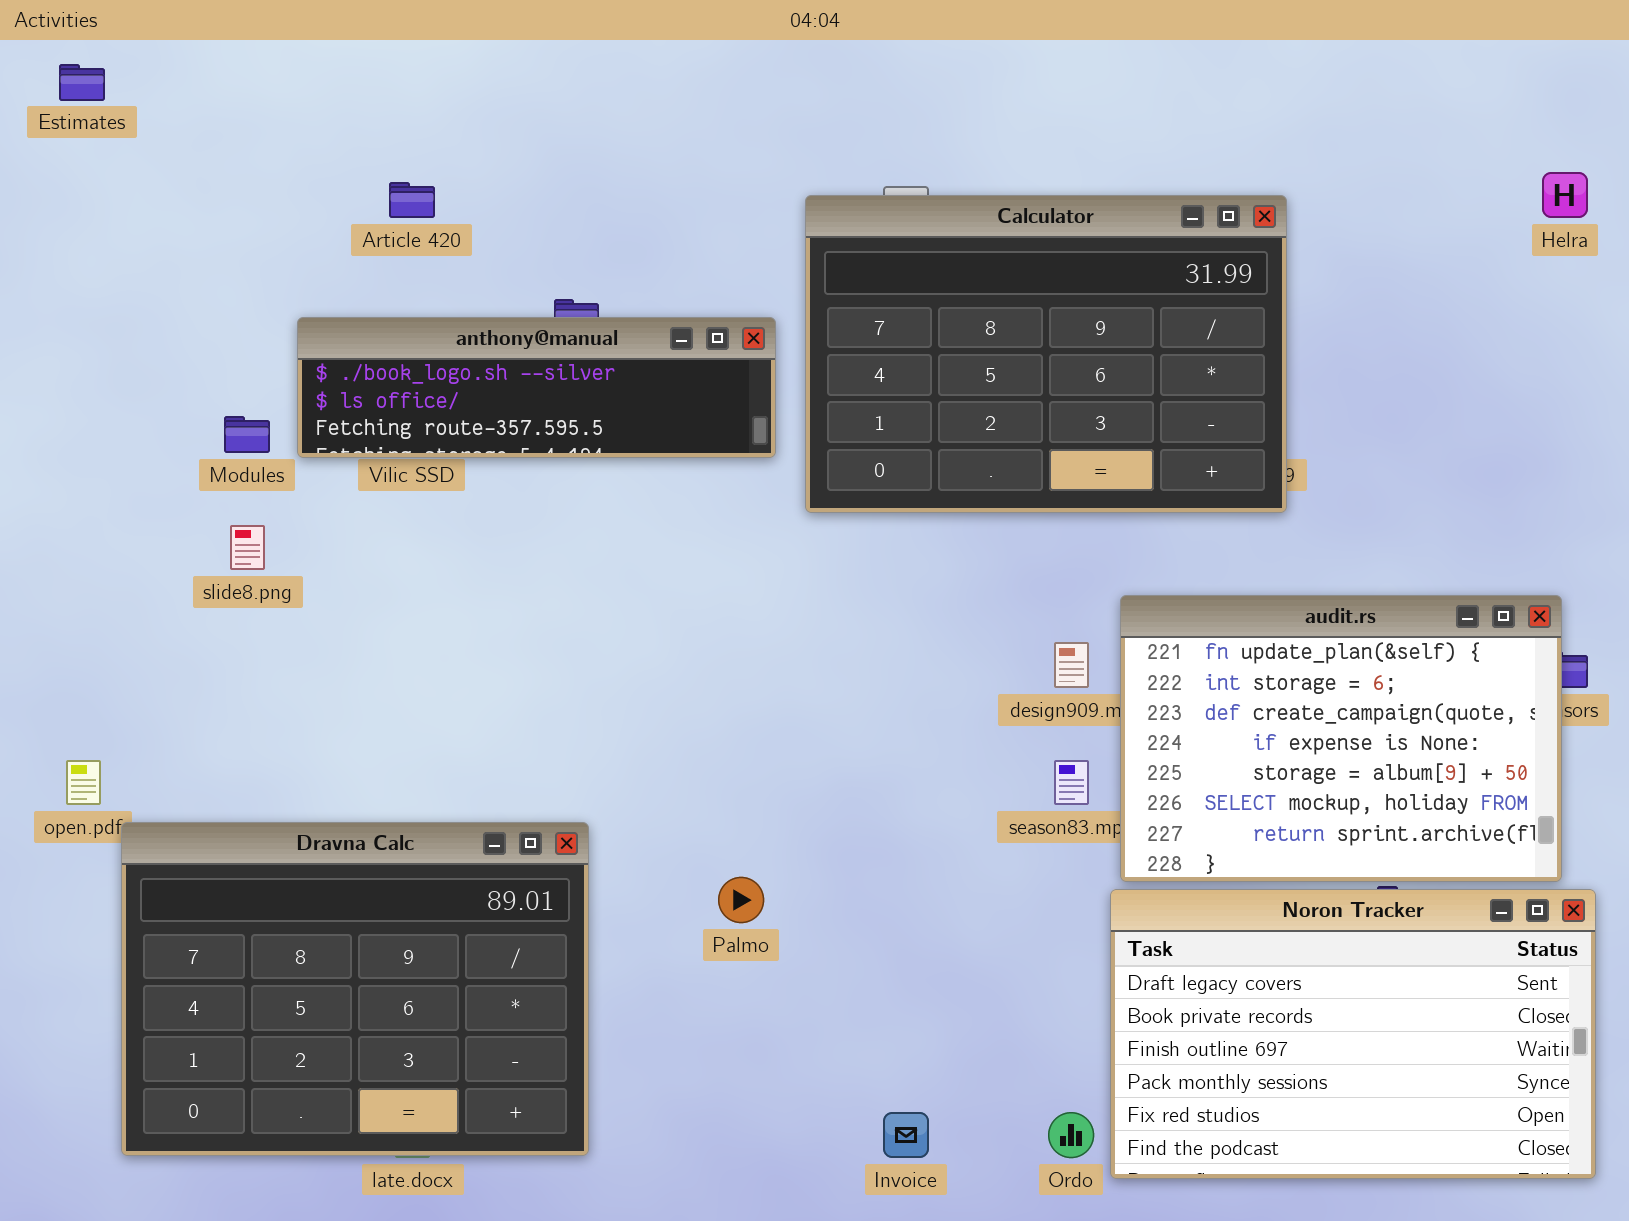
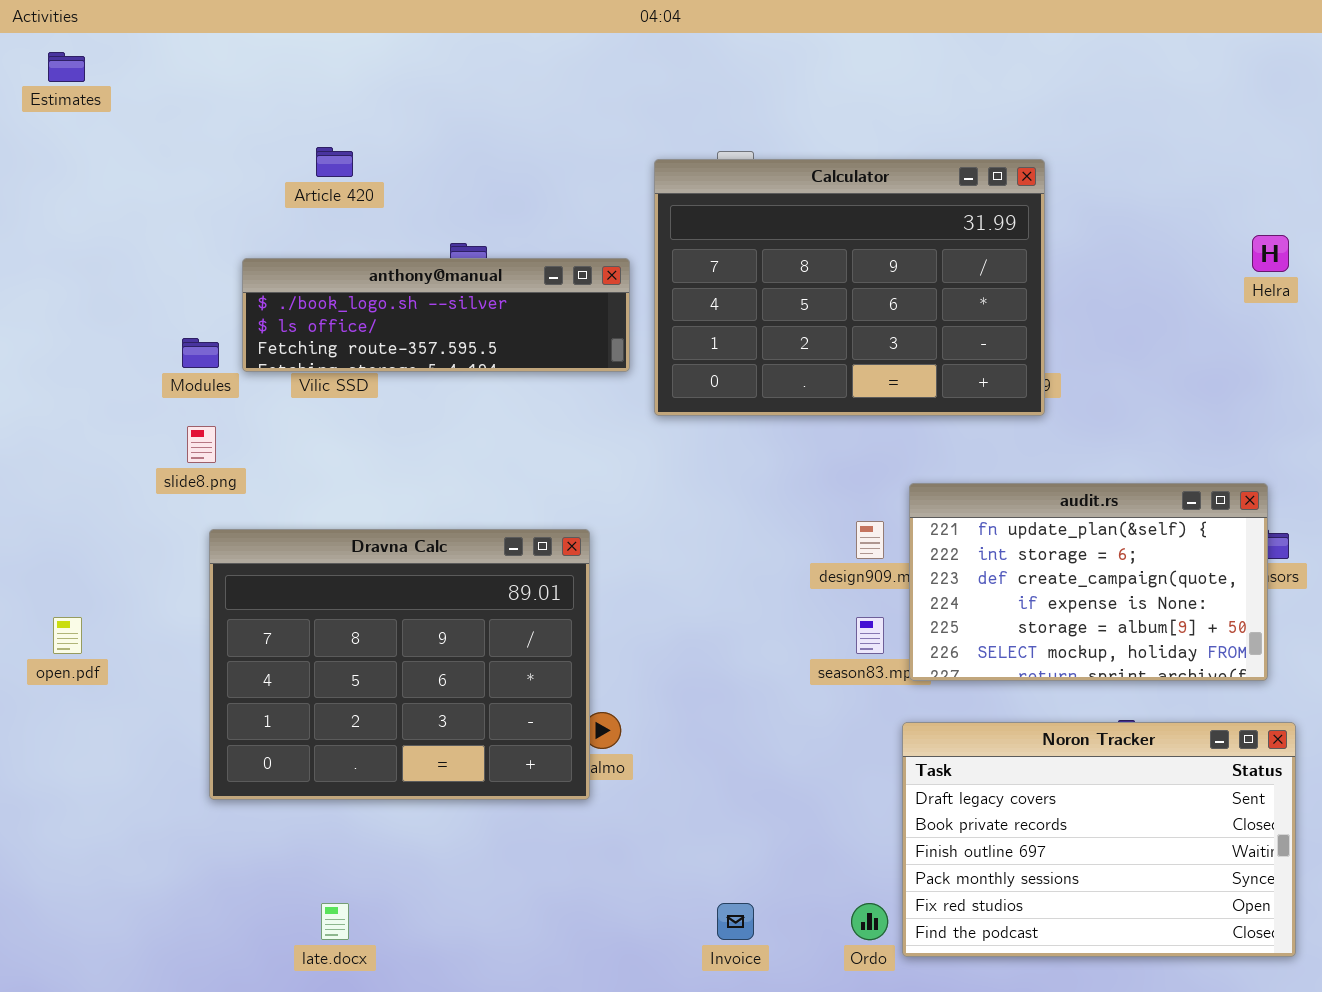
Helra: [1542,172,1588,218] -> [1252,235,1289,272], moved
audit.rs: [1120,595,1562,882] -> [909,483,1268,681], resized
Dravna Calc: [121,822,589,1156] -> [209,529,590,800], moved

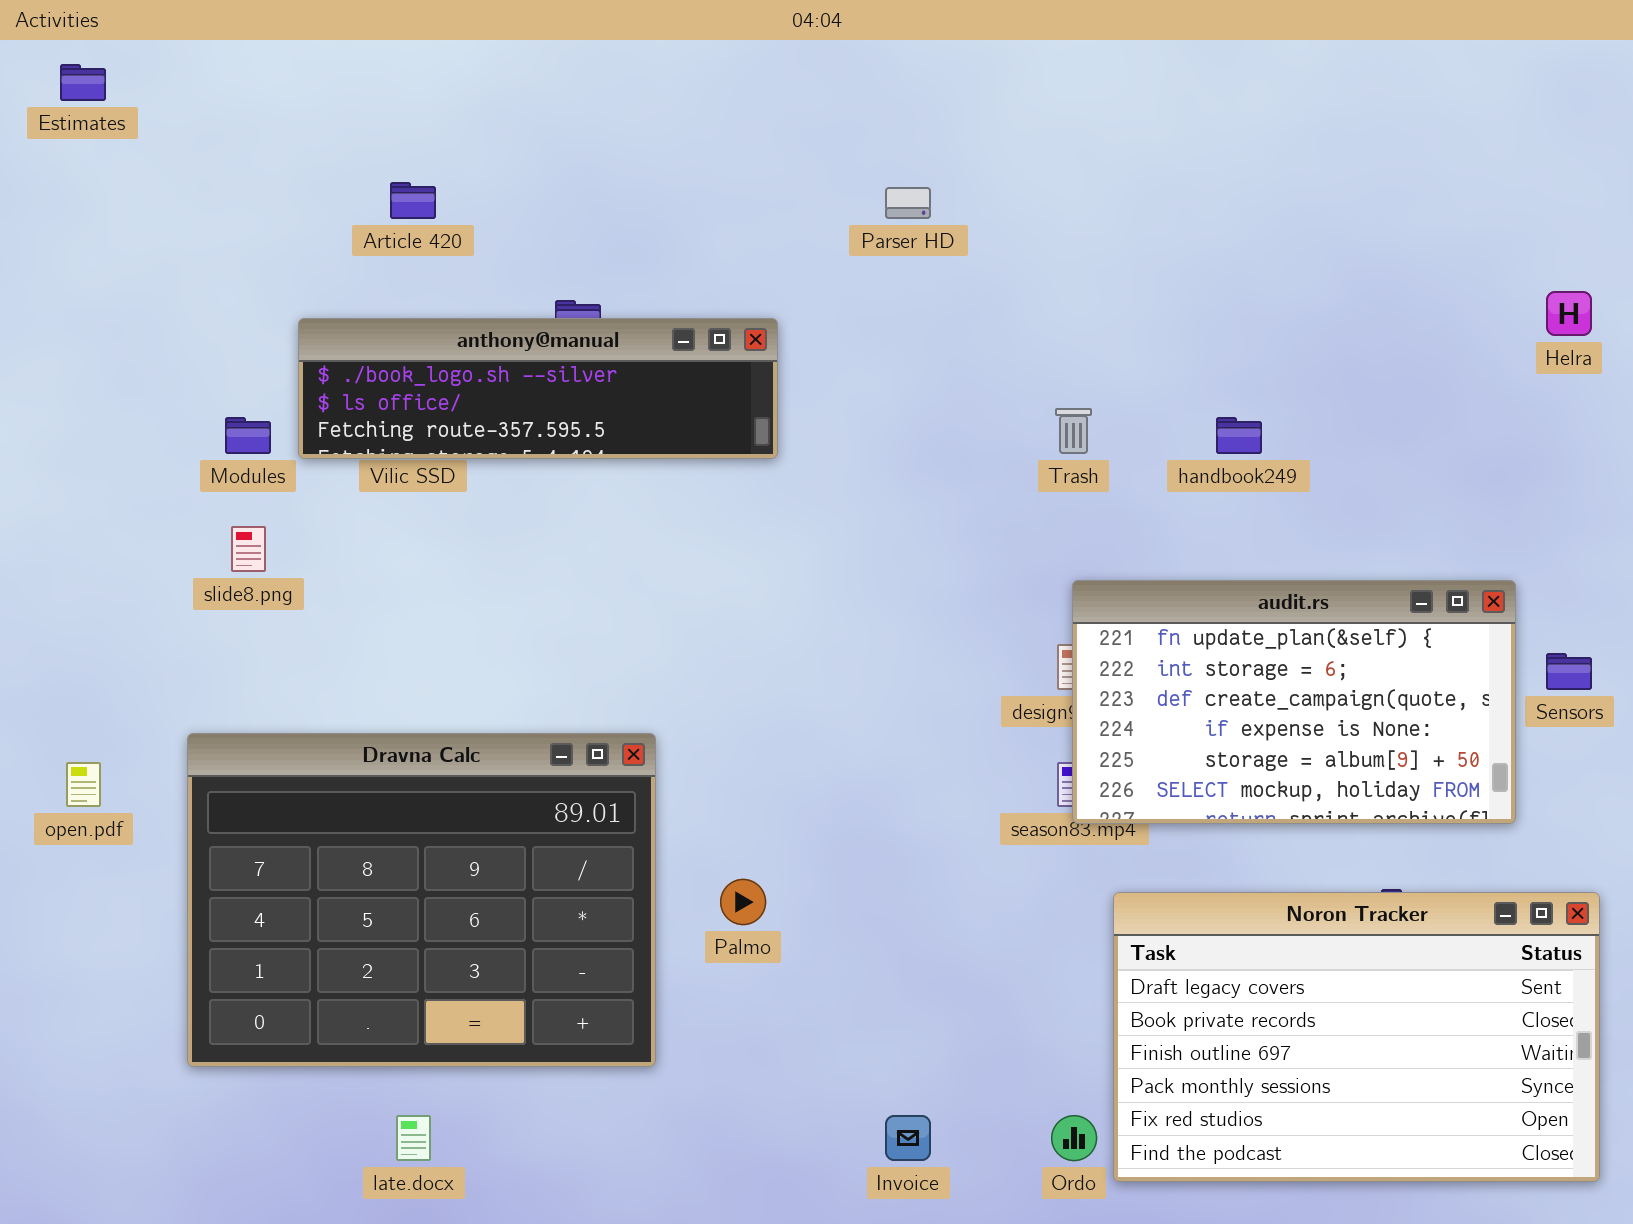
Calculator: [654,159,1045,416] -> none, closed
audit.rs: [909,483,1268,681] -> [1072,580,1516,824], moved
Dravna Calc: [209,529,590,800] -> [187,733,656,1067], moved

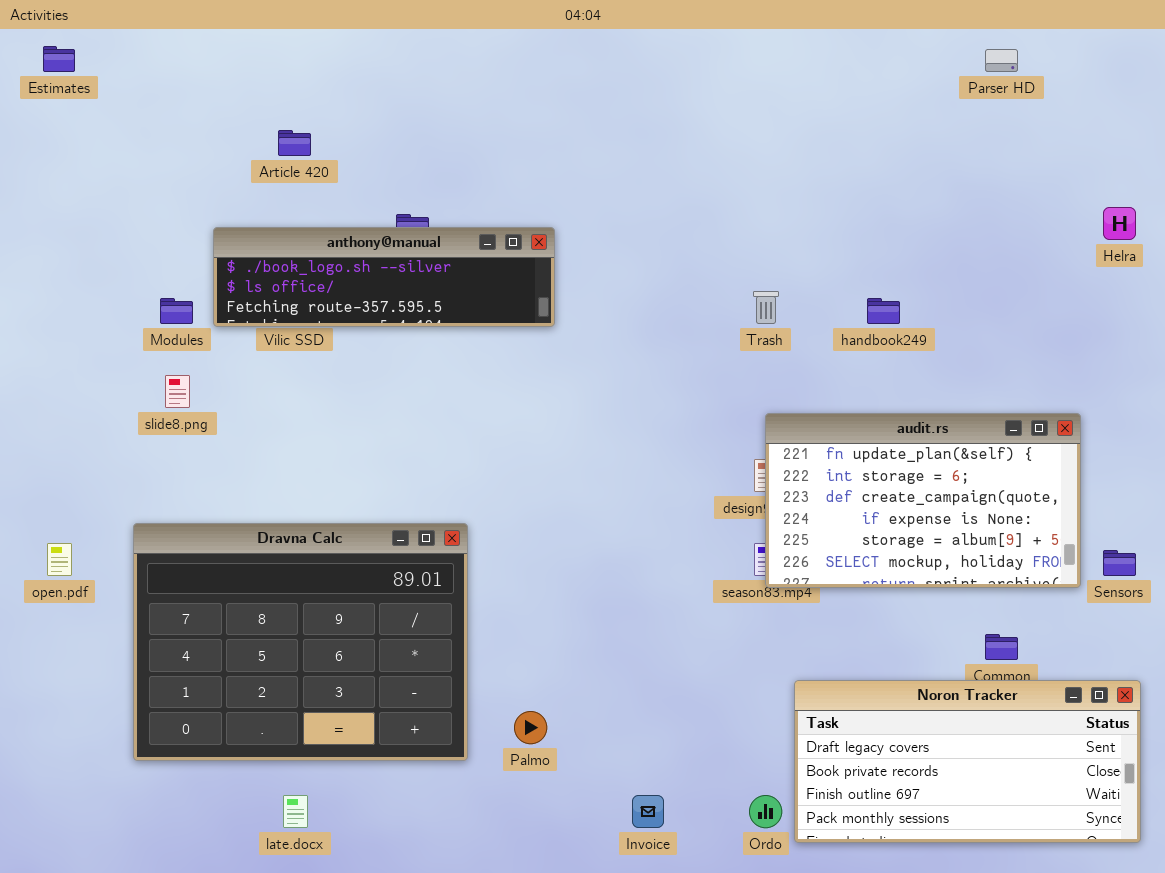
Parser HD: [885,187,931,219] -> [985,49,1018,72], moved
Sensors: [1546,653,1592,690] -> [1103,550,1136,576], moved
Palmo: [720,879,766,925] -> [514,711,547,744], moved
Noron Tracker: [1113,892,1600,1182] -> [794,680,1141,843], resized

